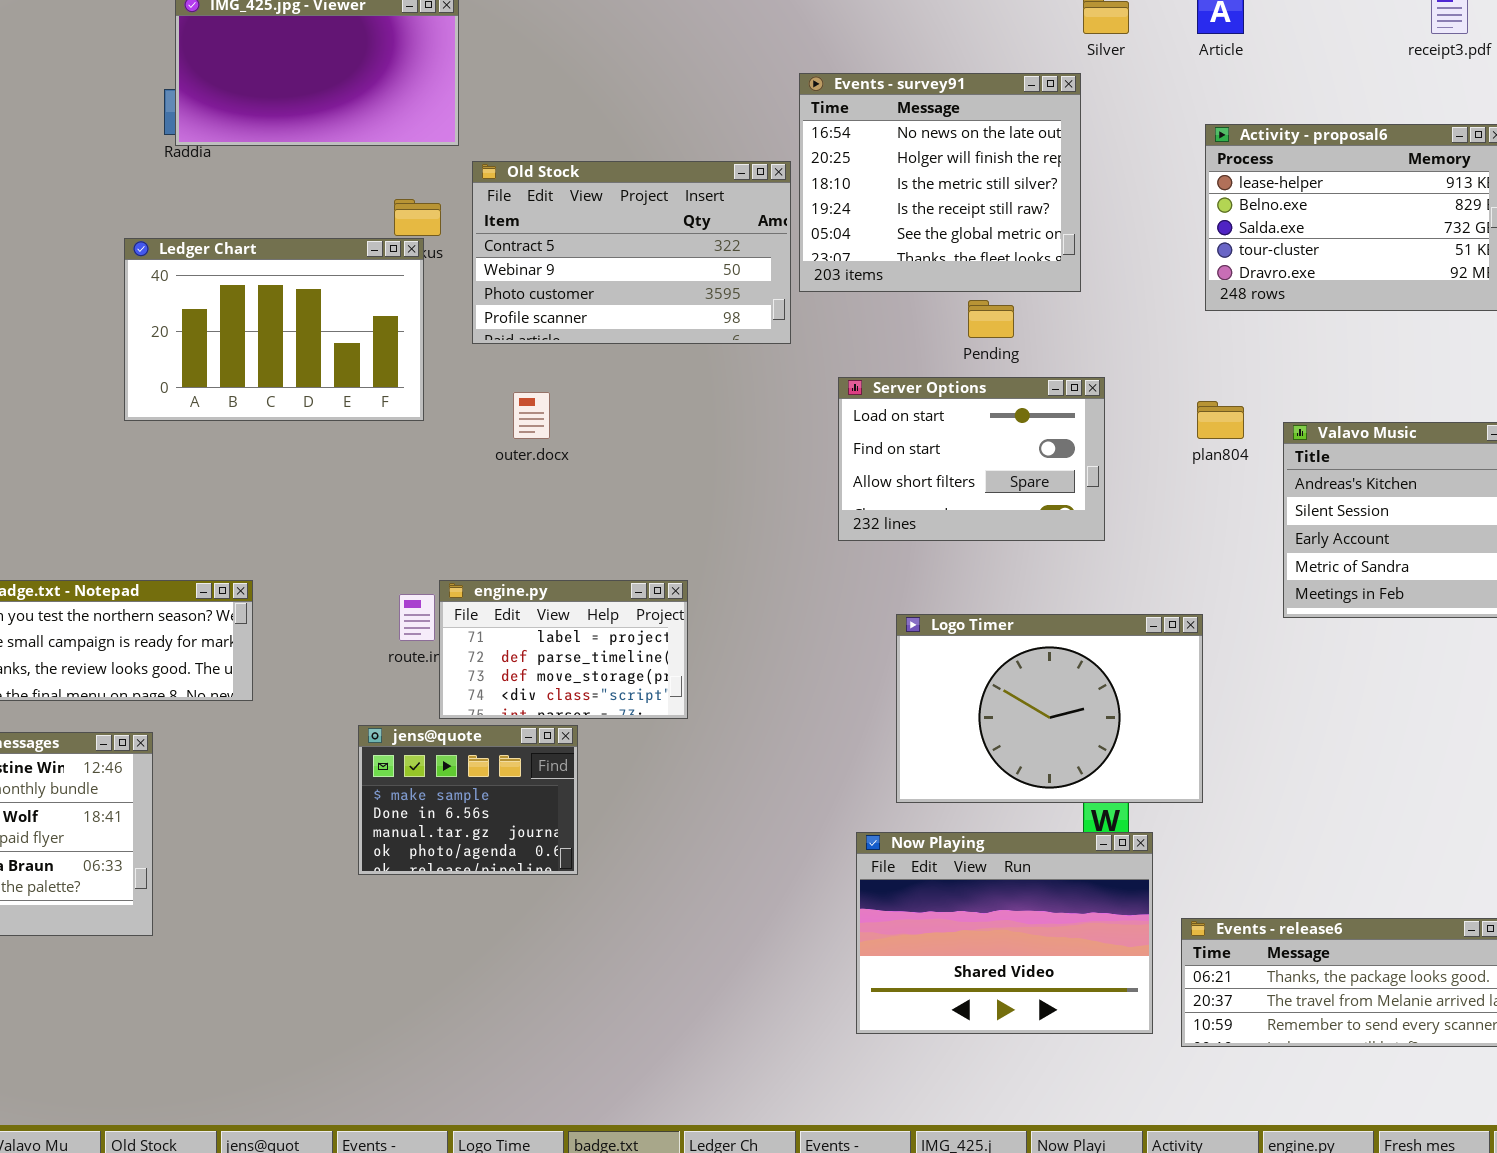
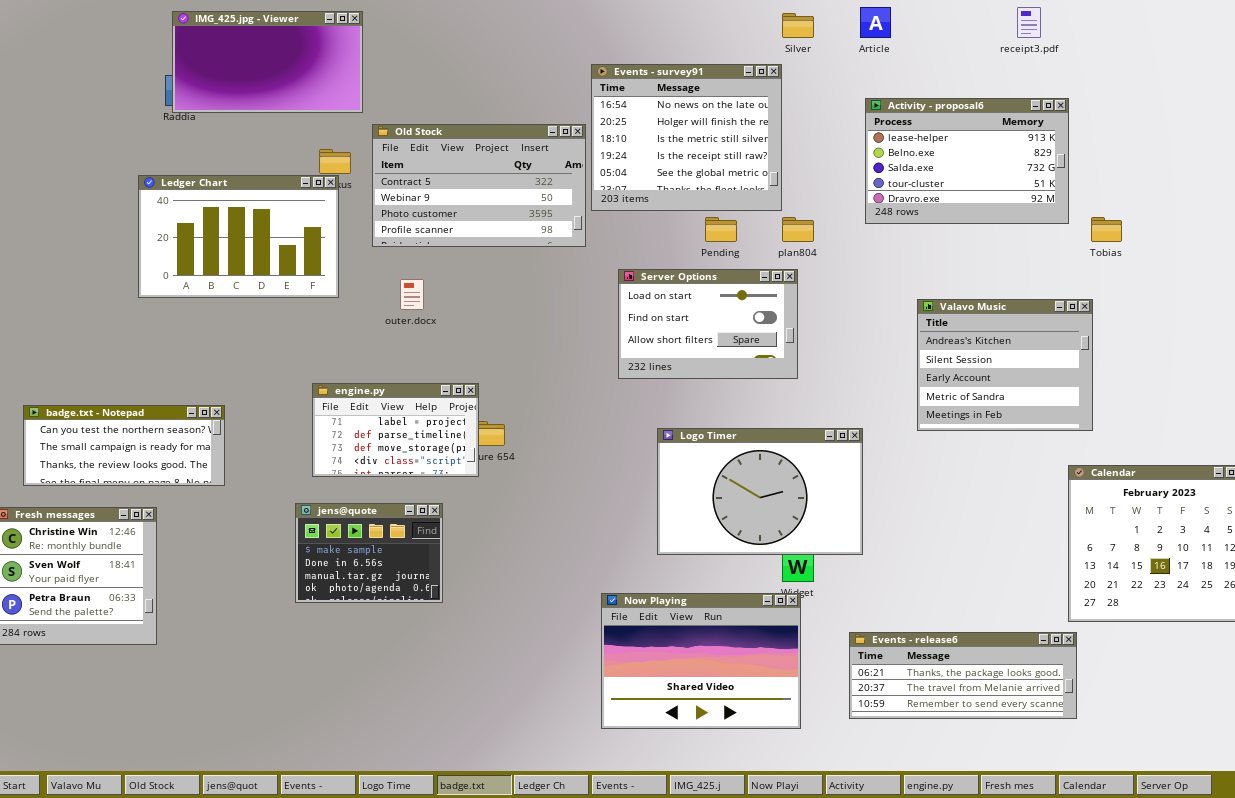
plan804: [1197,401,1244,439] -> [782,217,814,242], moved
engine.py: [439,580,688,719] -> [312,383,479,477], moved
Now Playing: [856,832,1153,1034] -> [601,593,801,729], moved

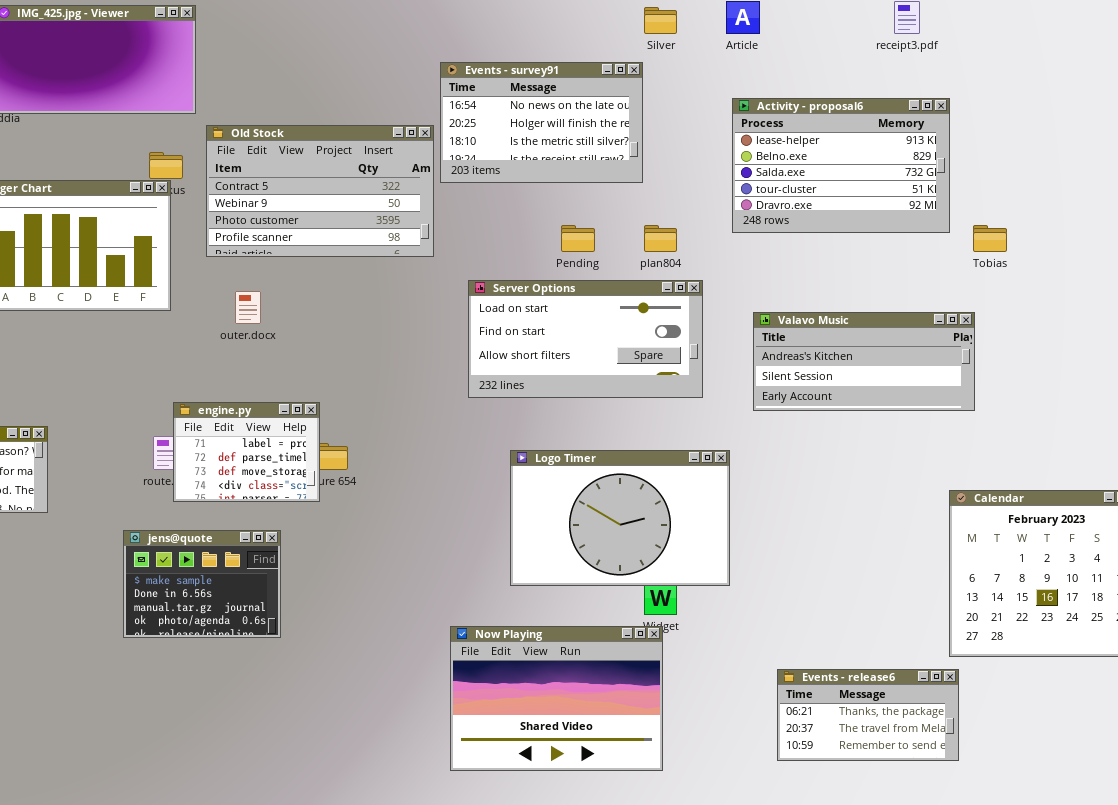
Events - survey91: [591,64,782,211] -> [440,62,643,183], resized
Server Options: [618,269,798,379] -> [468,280,703,398], resized
Valavo Music: [917,299,1093,431] -> [753,312,975,411], resized
engine.py: [312,383,479,477] -> [173,402,320,502], resized
Events - release6: [849,632,1077,719] -> [777,669,959,761], resized

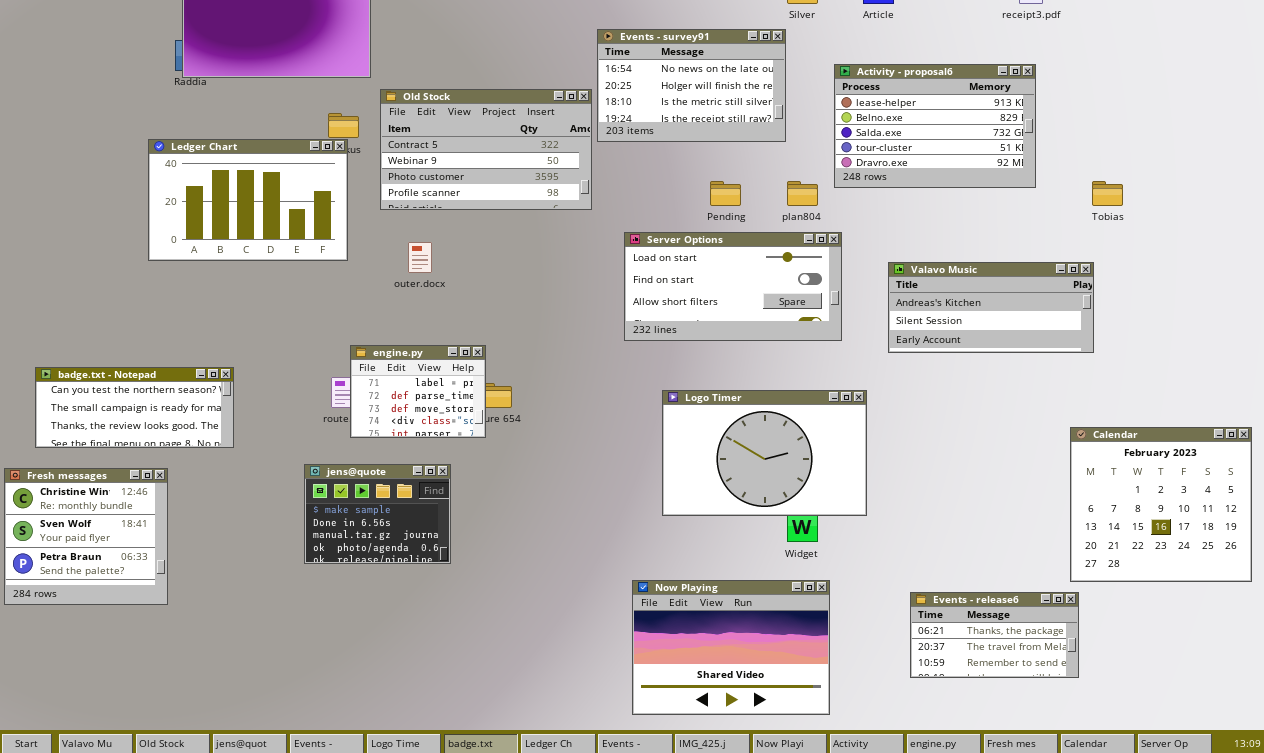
Activity - proposal6: [732,98,950,233] -> [834,64,1036,188], moved
Now Playing: [450,626,663,771] -> [632,580,830,715], moved

